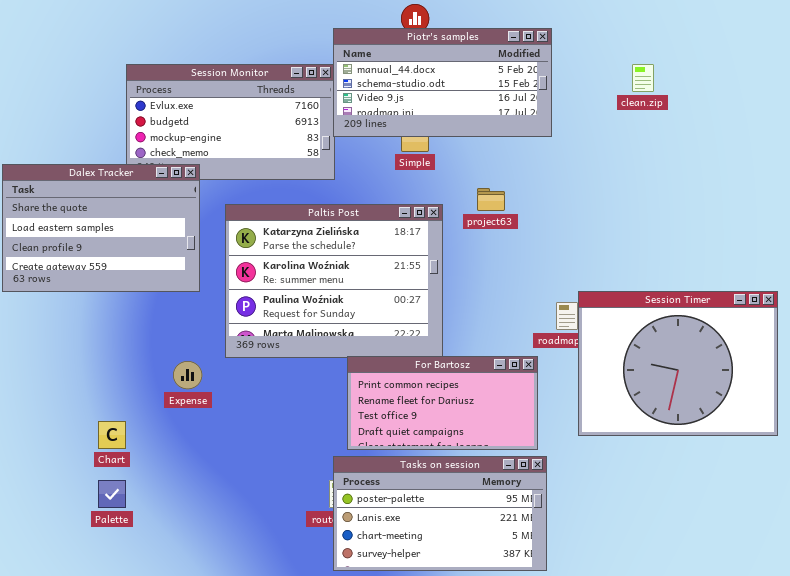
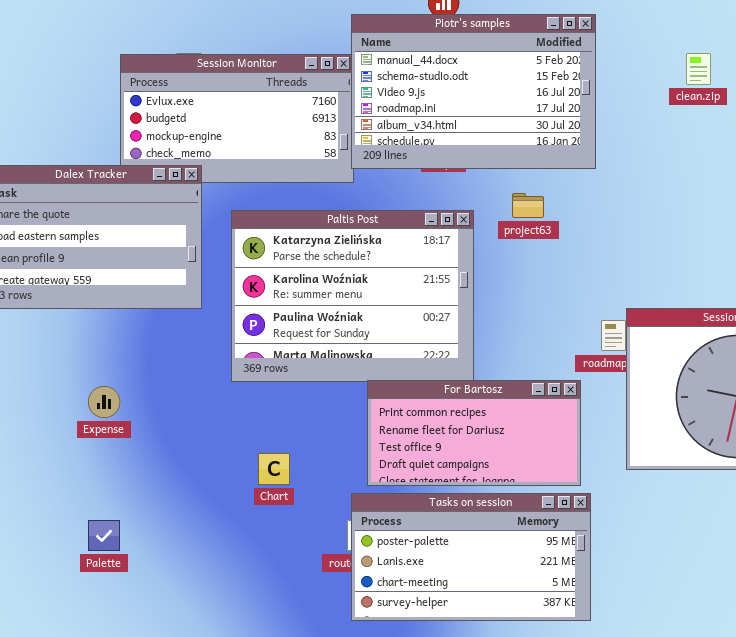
Piotr's samples: [333,28,552,137] -> [351,14,596,169], resized
Expense: [173,361,202,389] -> [88,386,120,418], moved
Chart: [98,421,126,449] -> [258,453,290,485], moved

